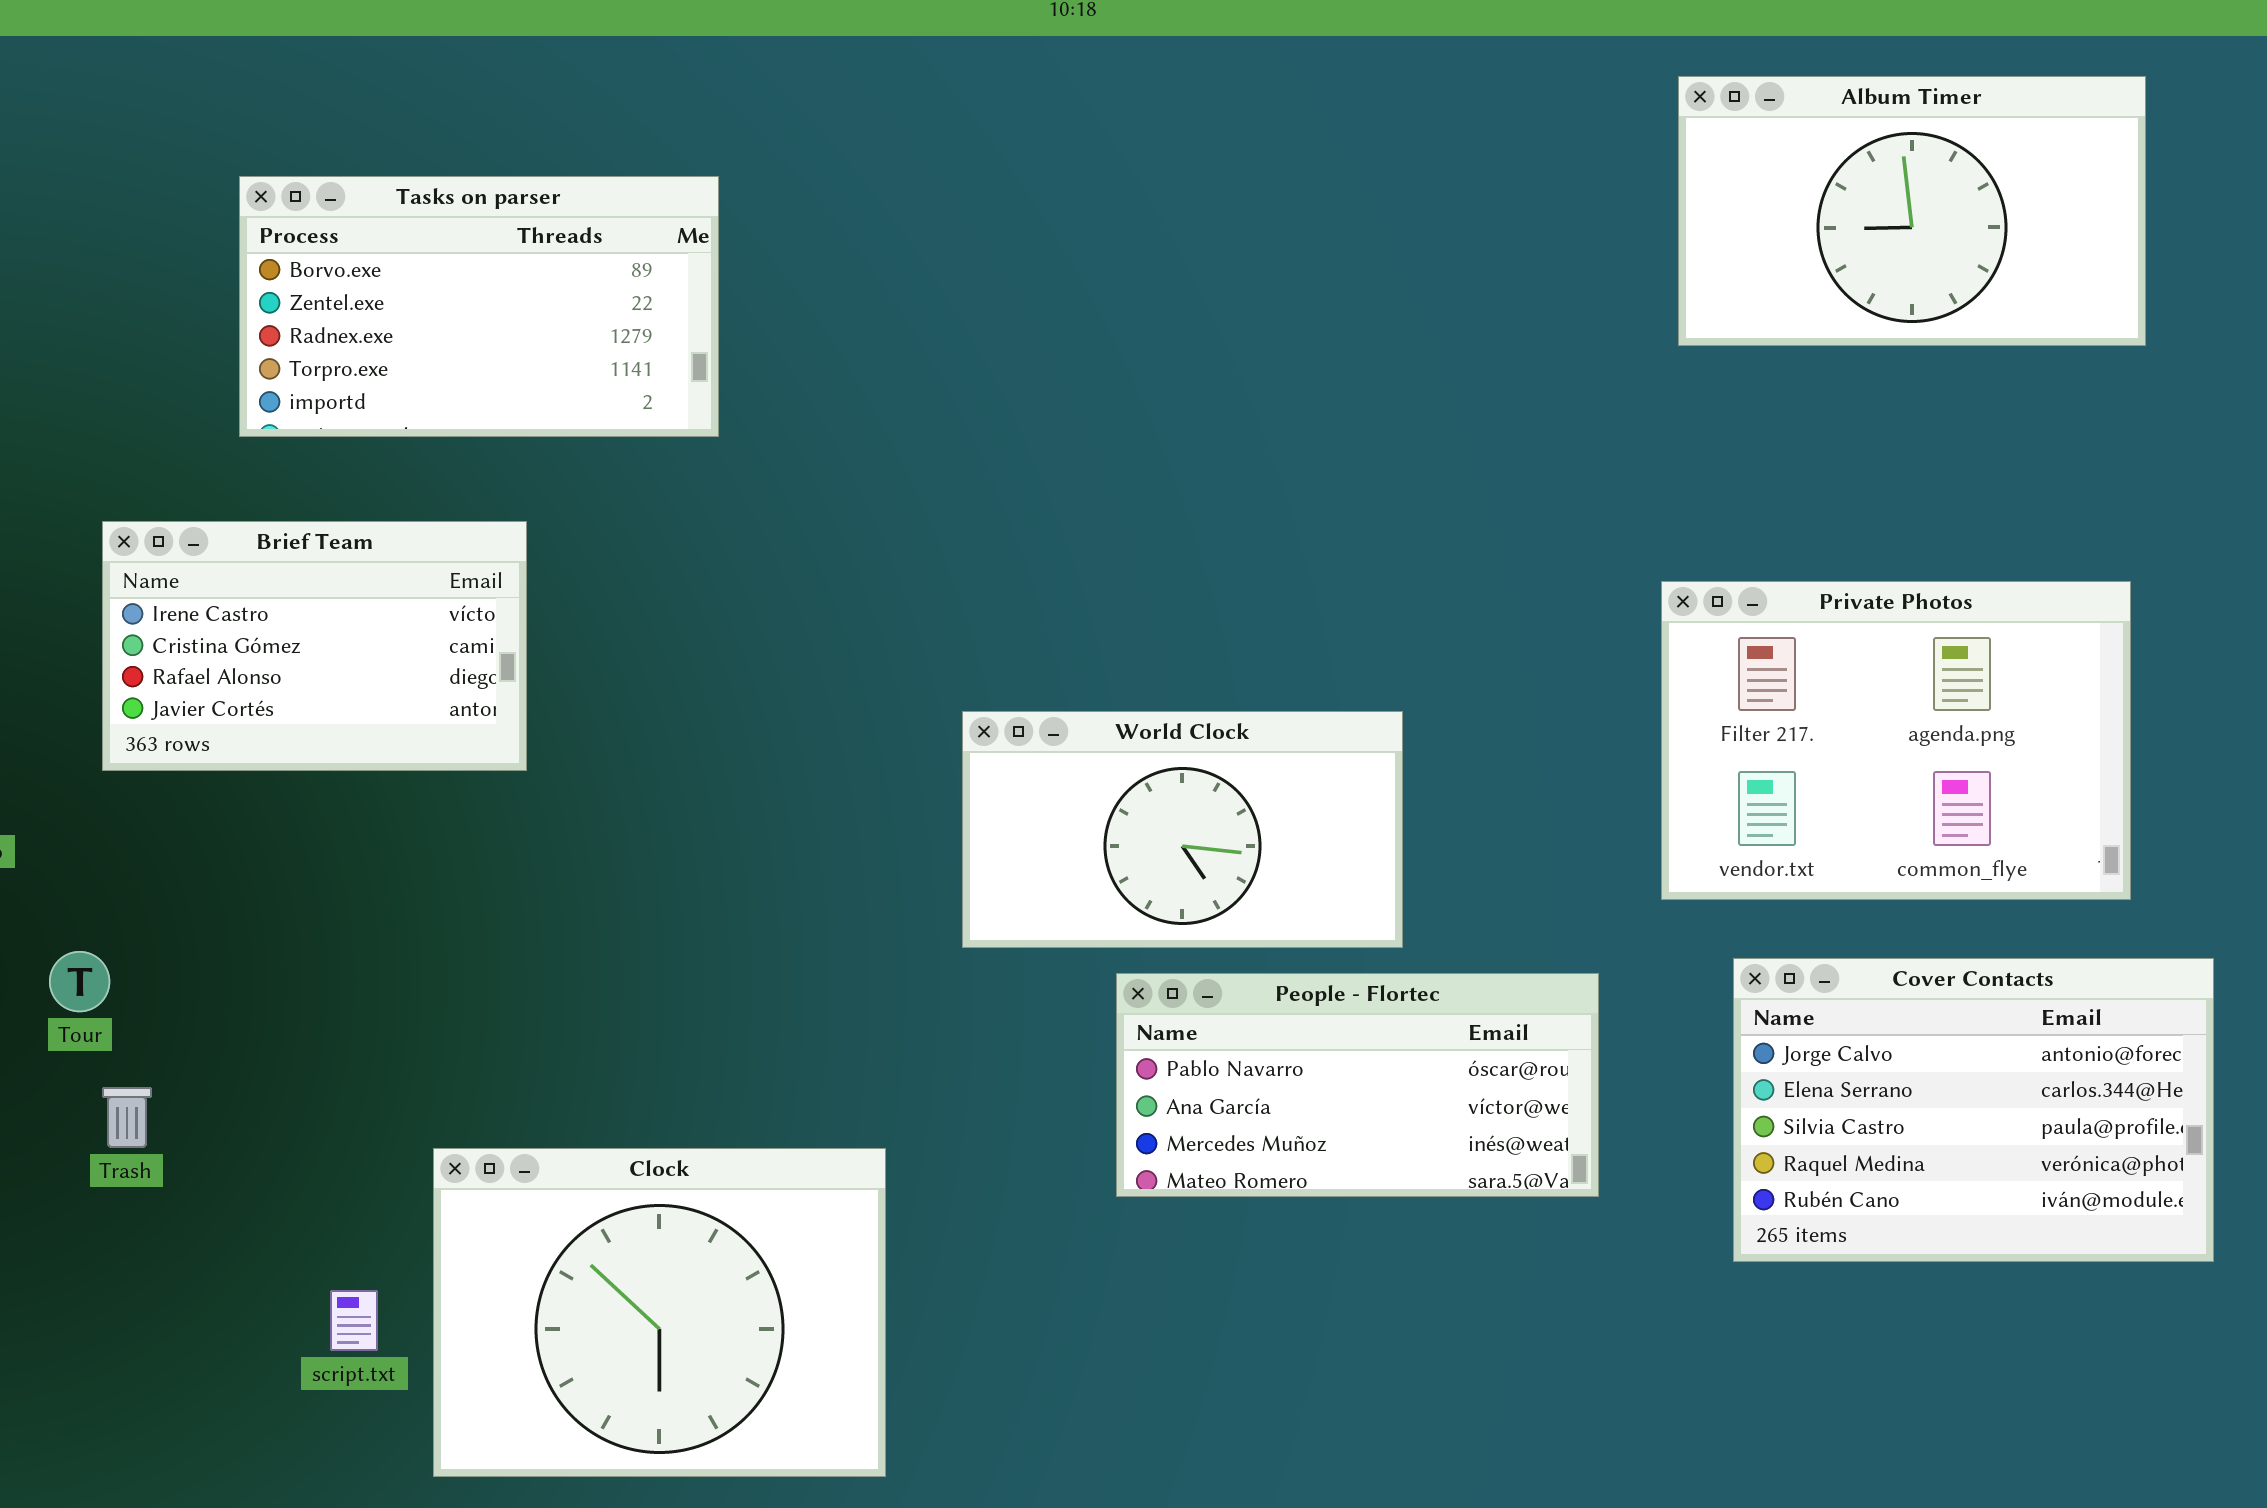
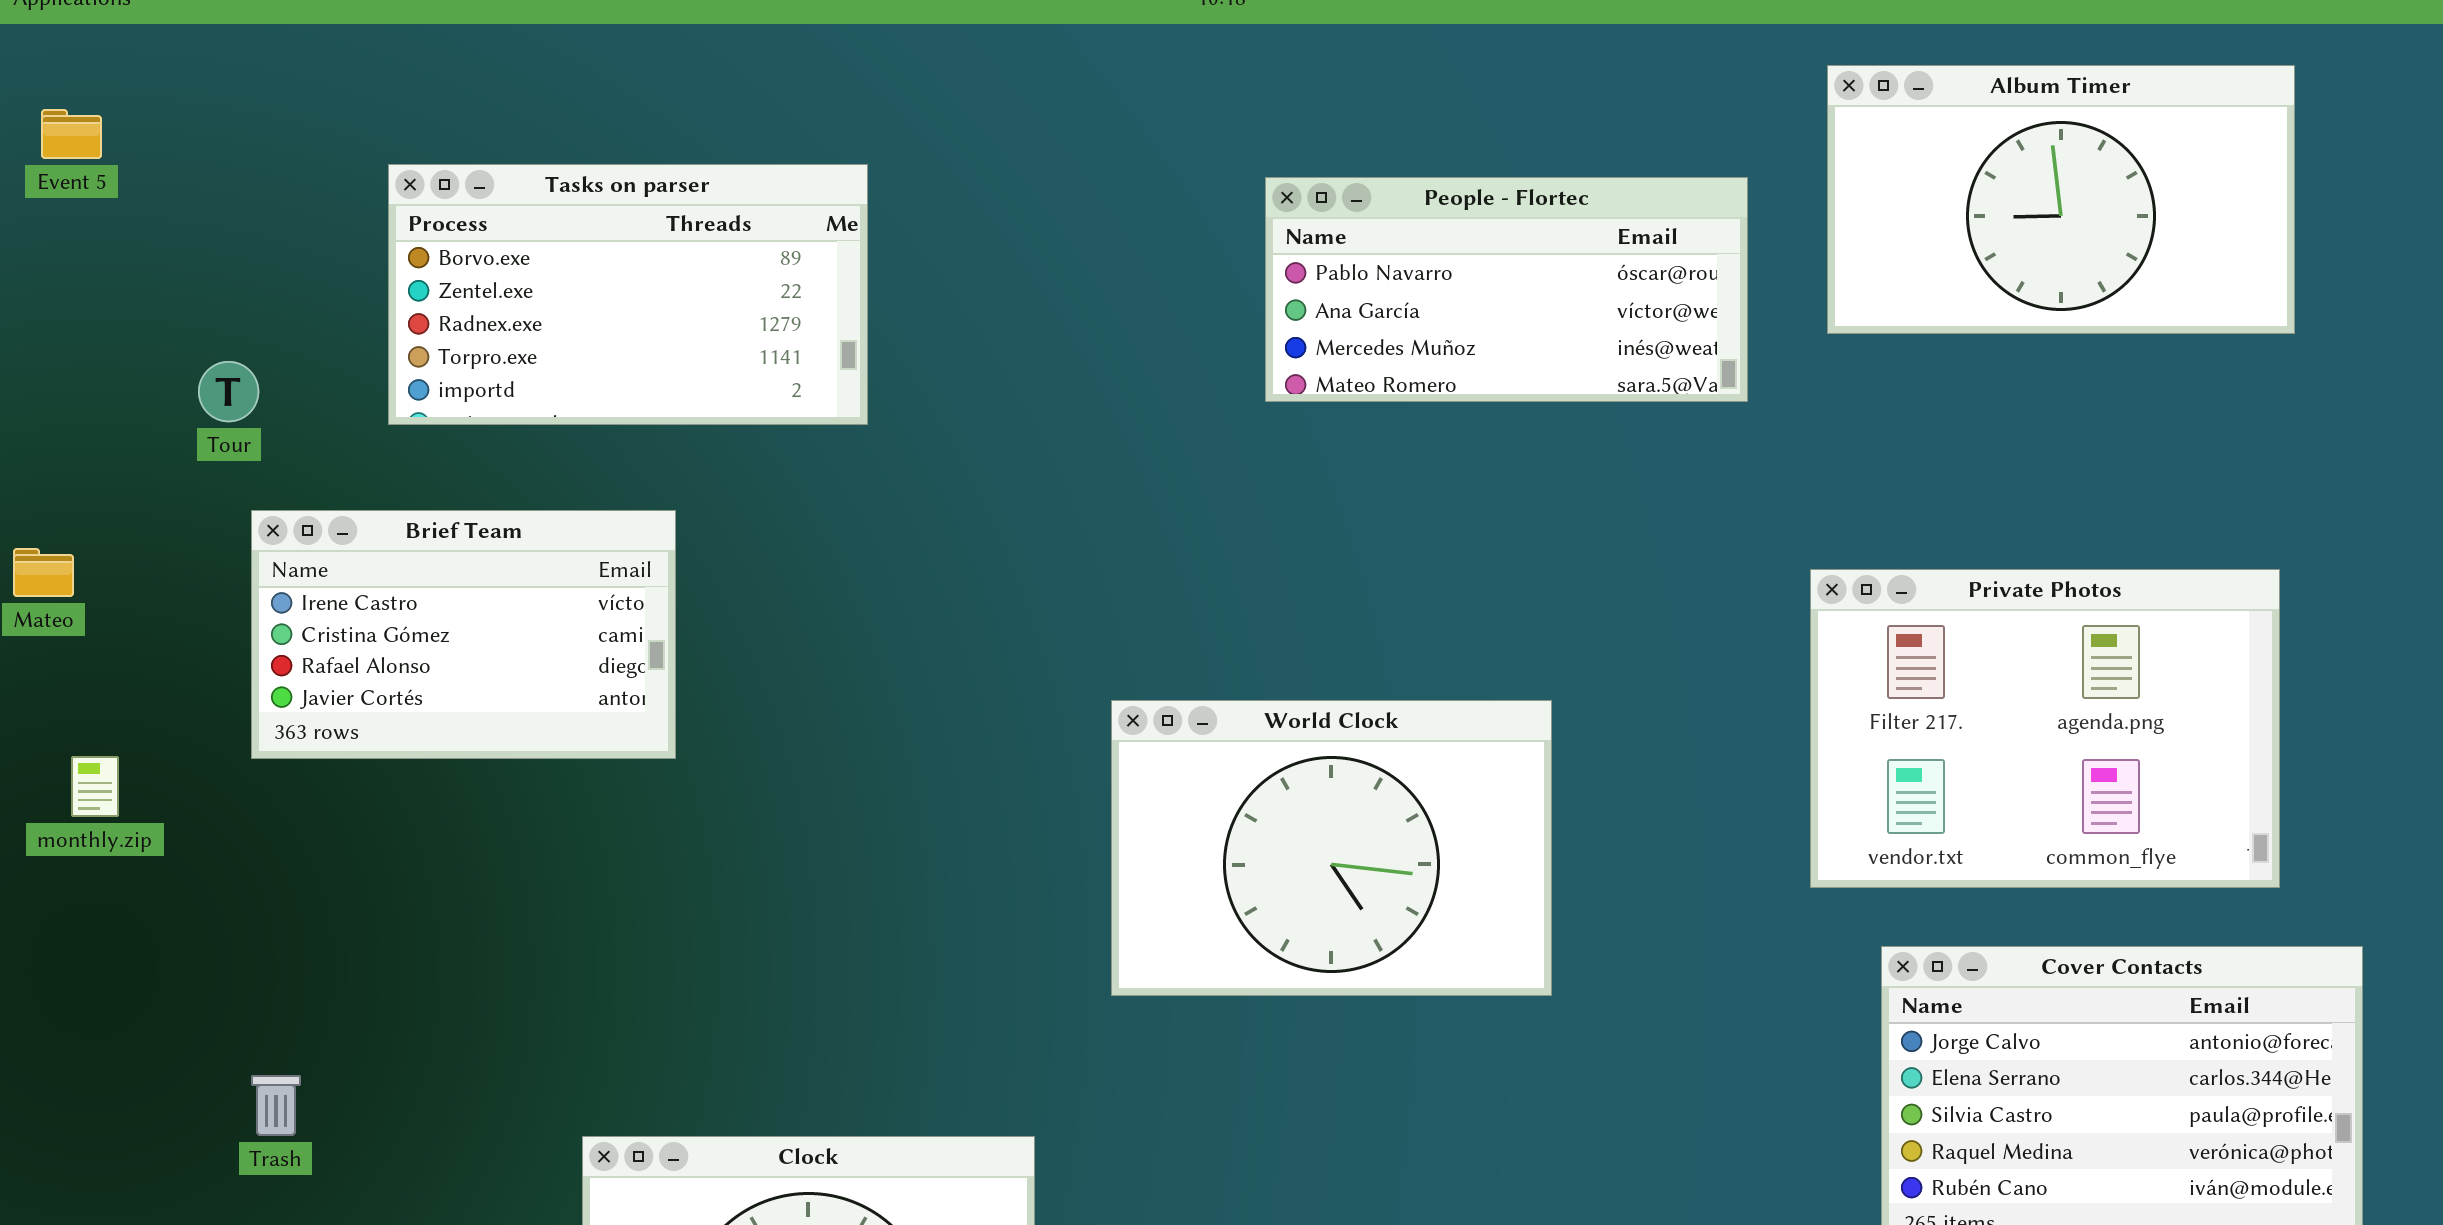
World Clock: [962,711,1403,948] -> [1111,700,1552,996], resized
Tour: [49,951,110,1012] -> [198,361,259,422], moved
People - Flortec: [1116,973,1599,1197] -> [1265,177,1748,402], moved

